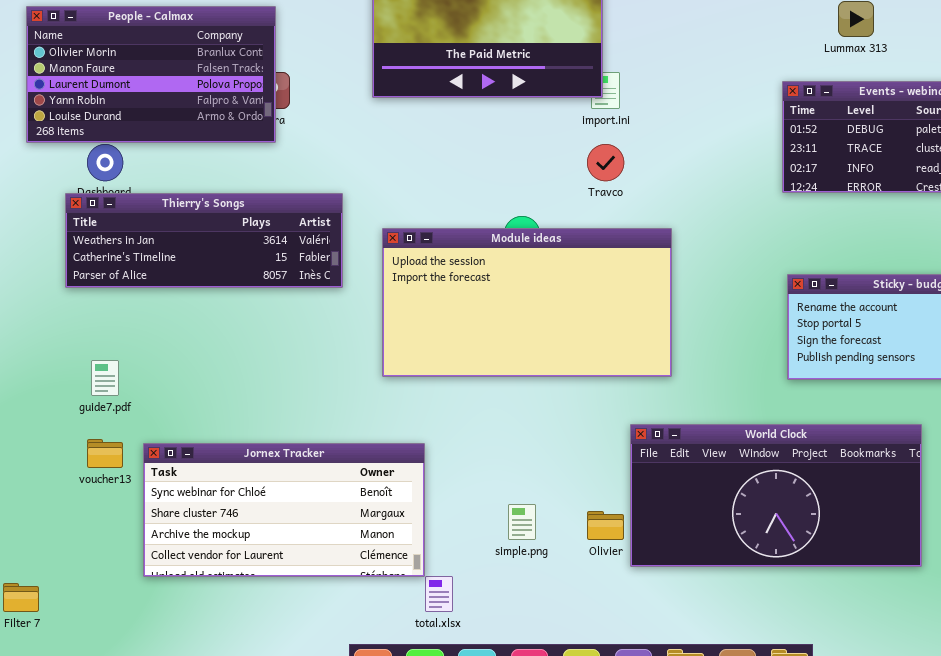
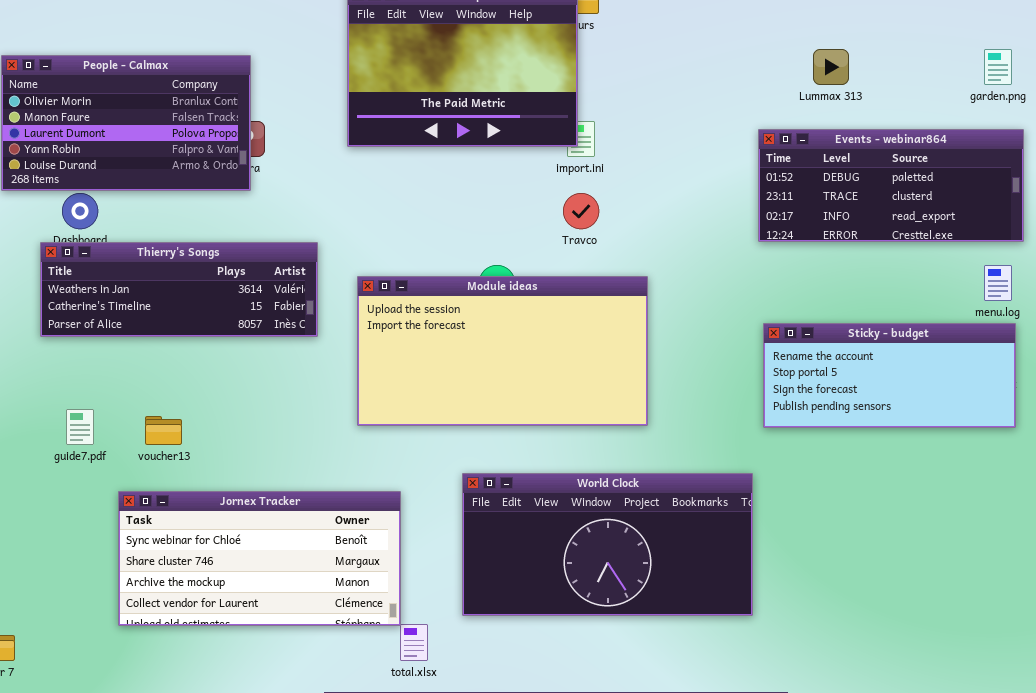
World Clock: [630,424,922,567] -> [462,473,753,616], moved
voucher13: [87,439,123,468] -> [145,416,182,445], moved

